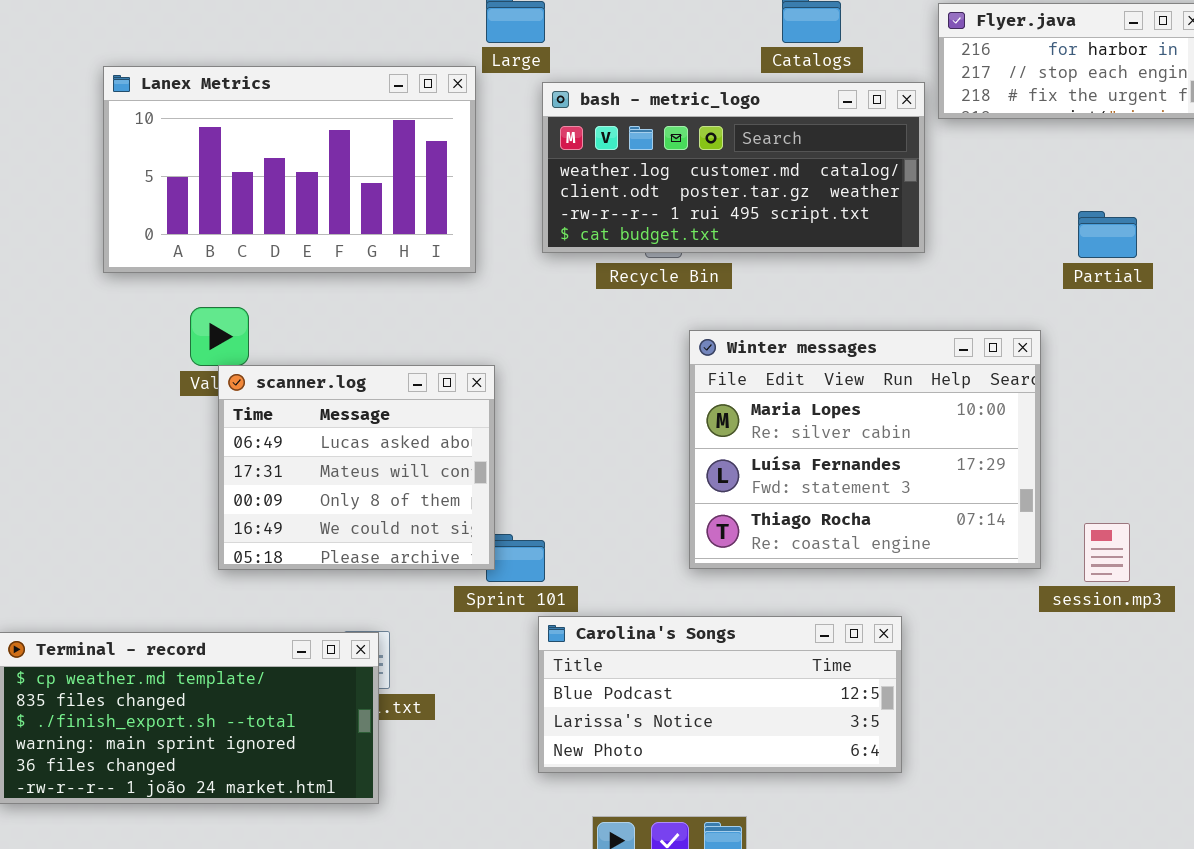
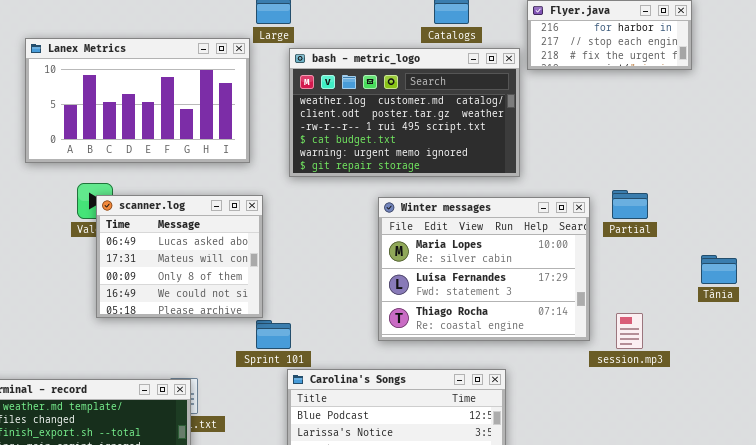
bash - metric_logo: [542,82,925,253] -> [289,48,520,177], resized
Partial: [1078,211,1137,258] -> [612,190,648,219], moved
scanner.log: [218,365,495,570] -> [96,195,263,318], moved

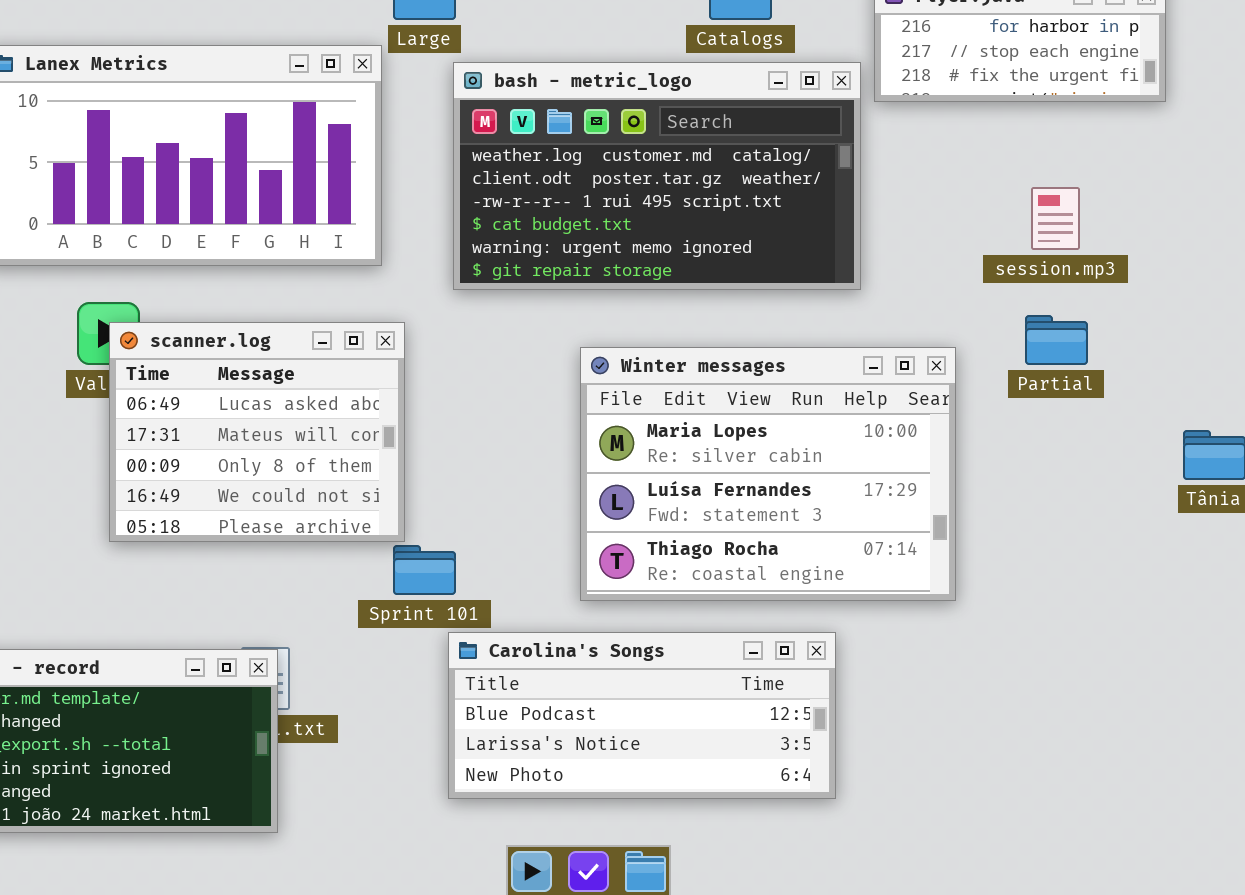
Winter messages: [378,197,590,341] -> [580,347,956,601], moved
session.mp3: [616,313,643,349] -> [1031,187,1080,250], moved

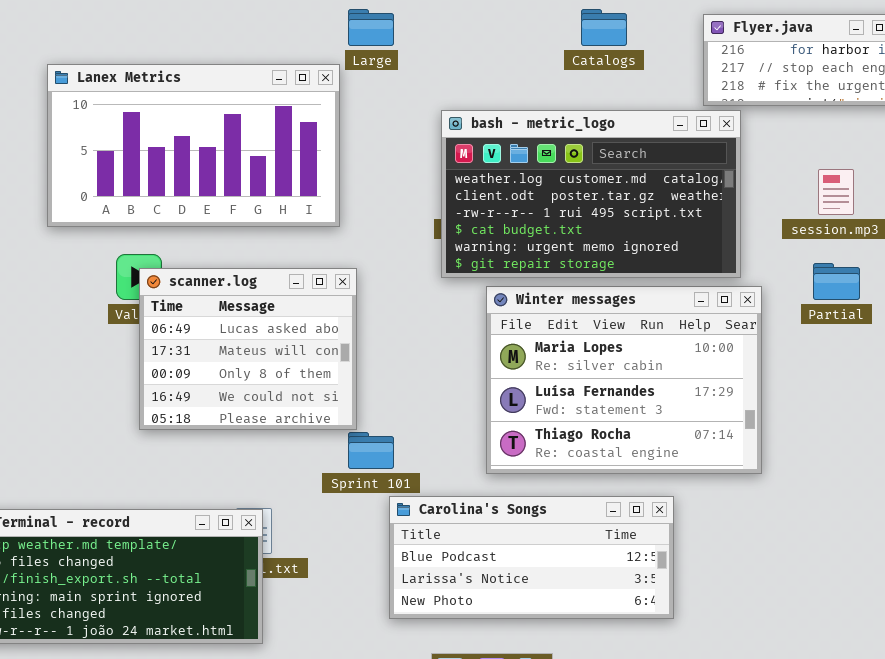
bash - metric_logo: [453,62,861,290] -> [441,110,741,278], moved

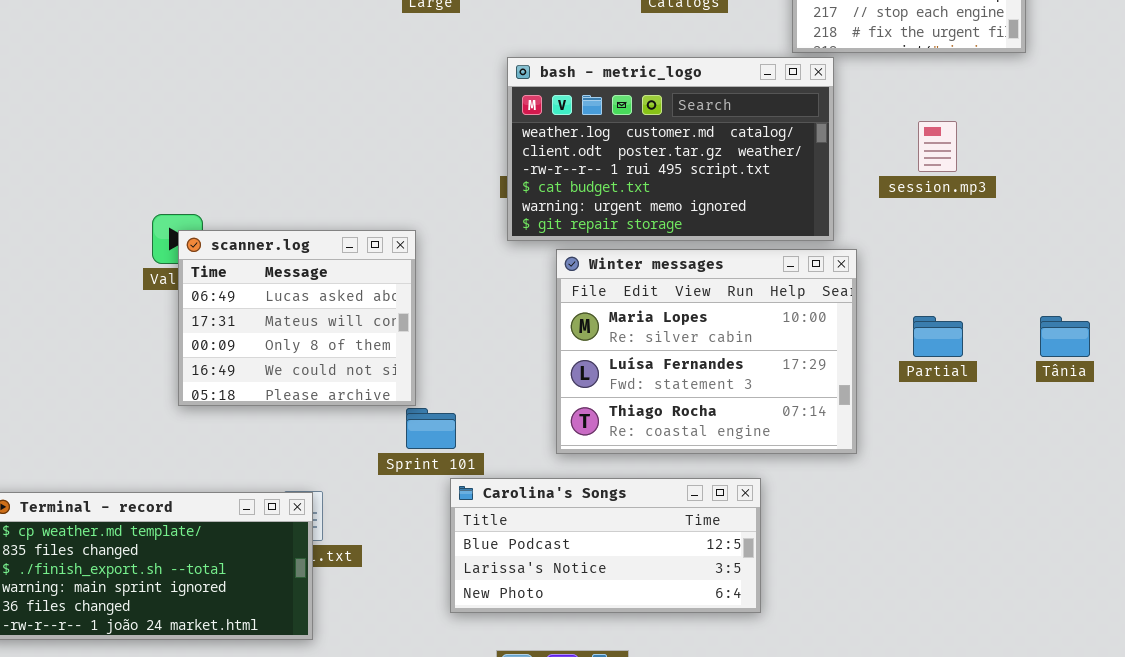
Lanex Metrics: [47,64,340,227] -> none, closed
Partial: [813,263,860,300] -> [913,316,963,357], moved

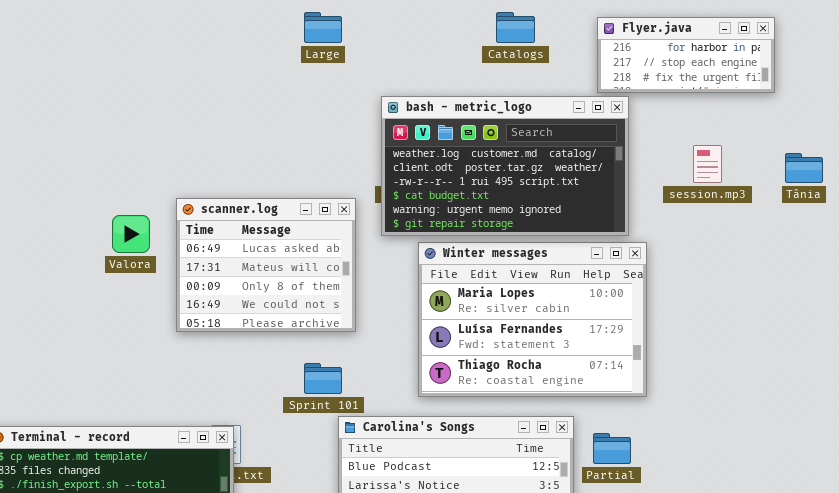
scanner.log: [178,230,416,406] -> [176,198,356,332], moved
Partial: [913,316,963,357] -> [593,433,631,464], moved
Tânia: [1040,316,1090,357] -> [785,153,823,183], moved

